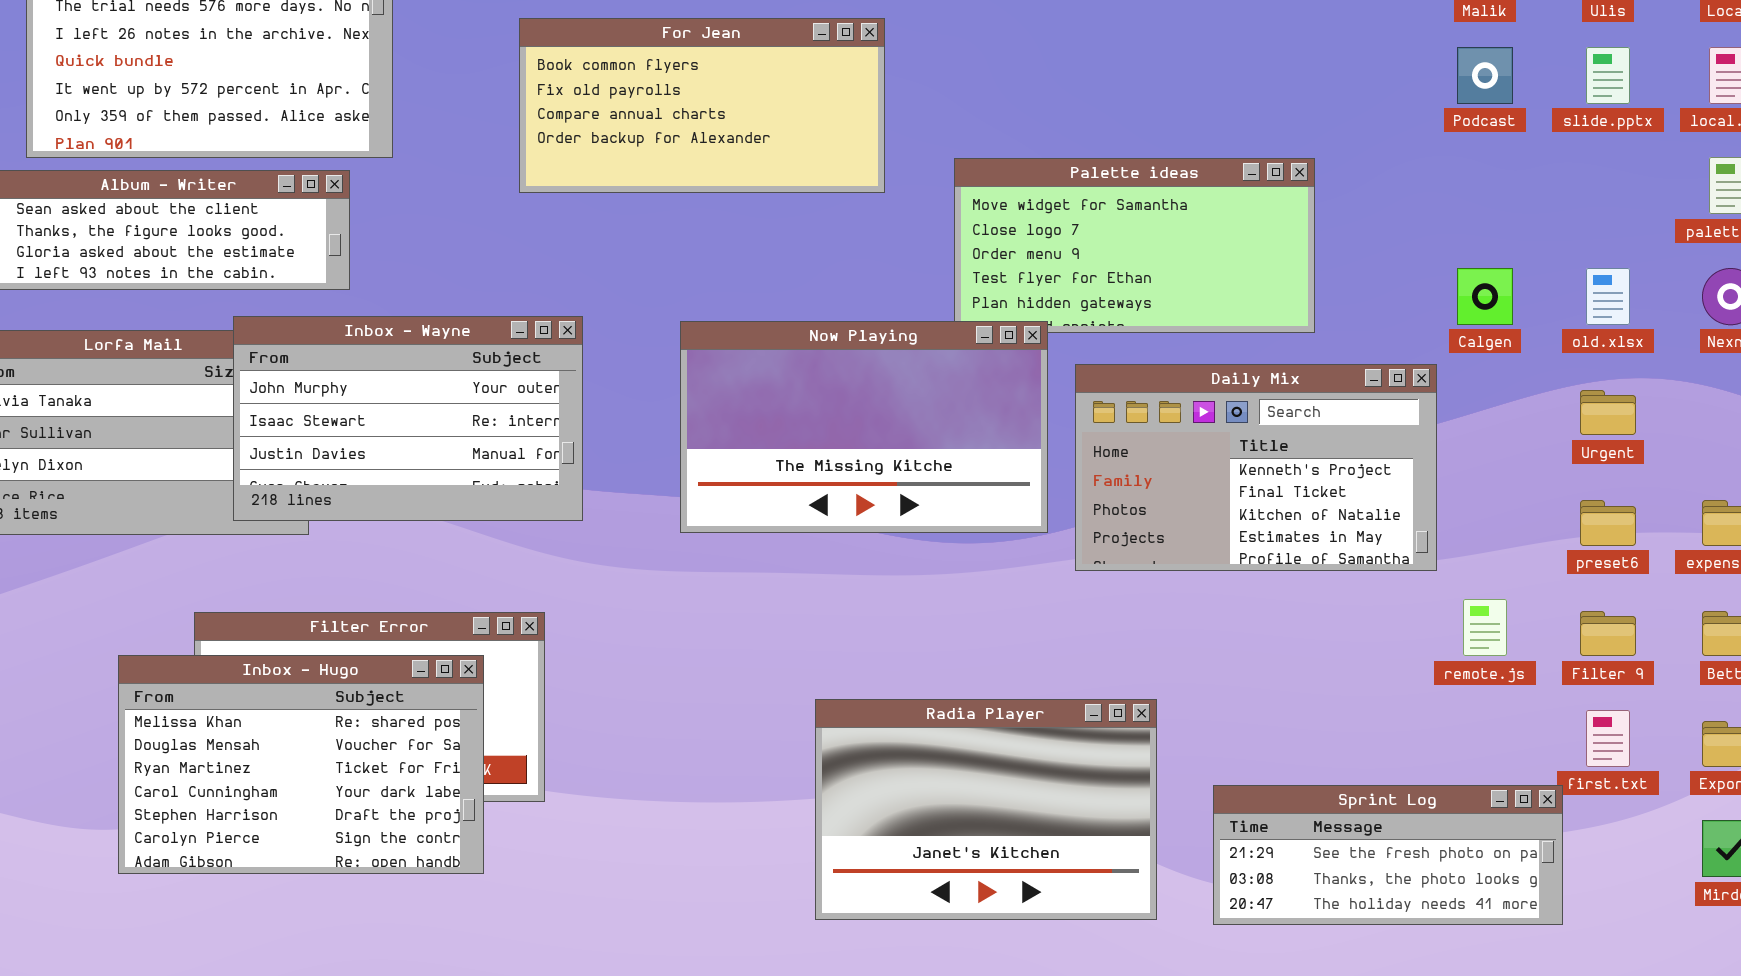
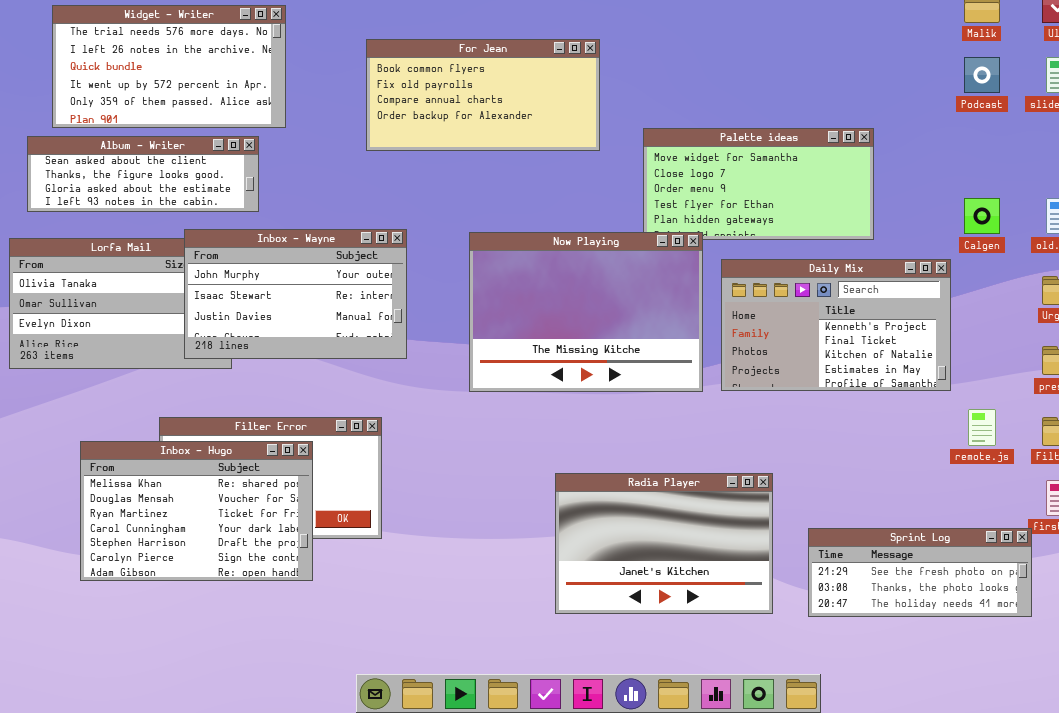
Now Playing: [680,321,1048,533] -> [469,232,703,392], resized
Inbox - Hugo: [118,655,484,874] -> [80,441,313,581], moved

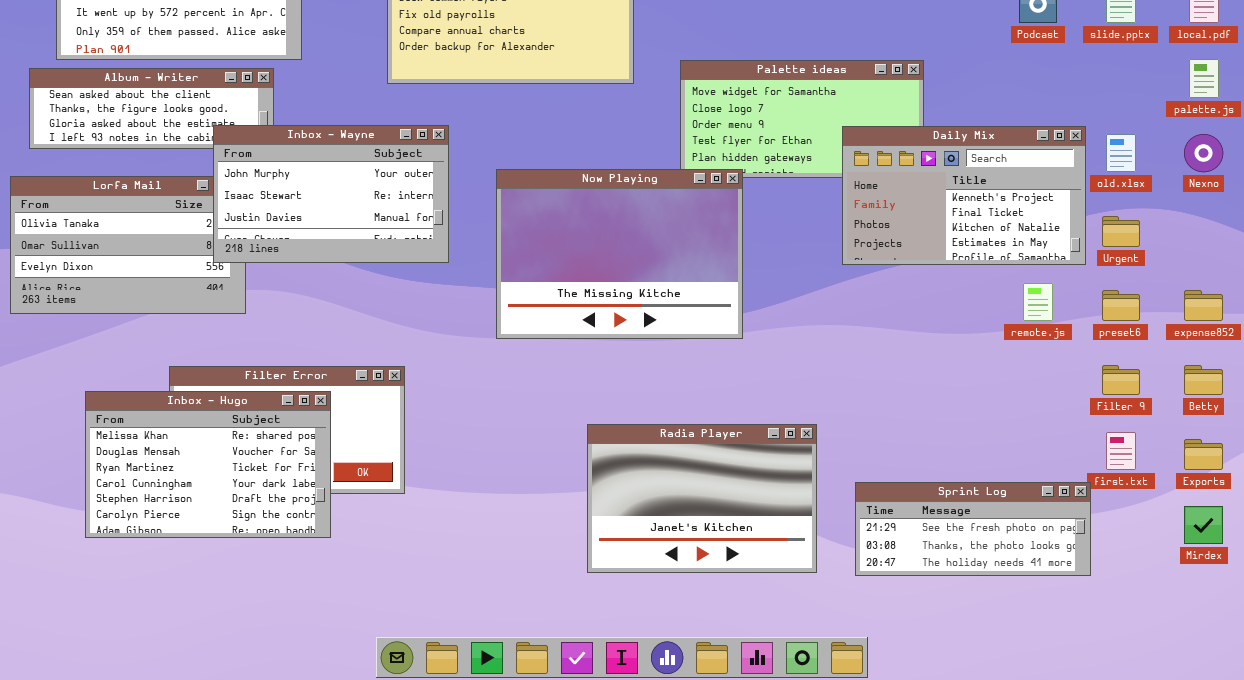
Inbox - Wayne: [184,229,407,359] -> [213,125,449,263], moved
Daily Mix: [721,259,951,391] -> [842,126,1086,265], moved
remote.js: [968,409,996,446] -> [1023,283,1053,321], moved

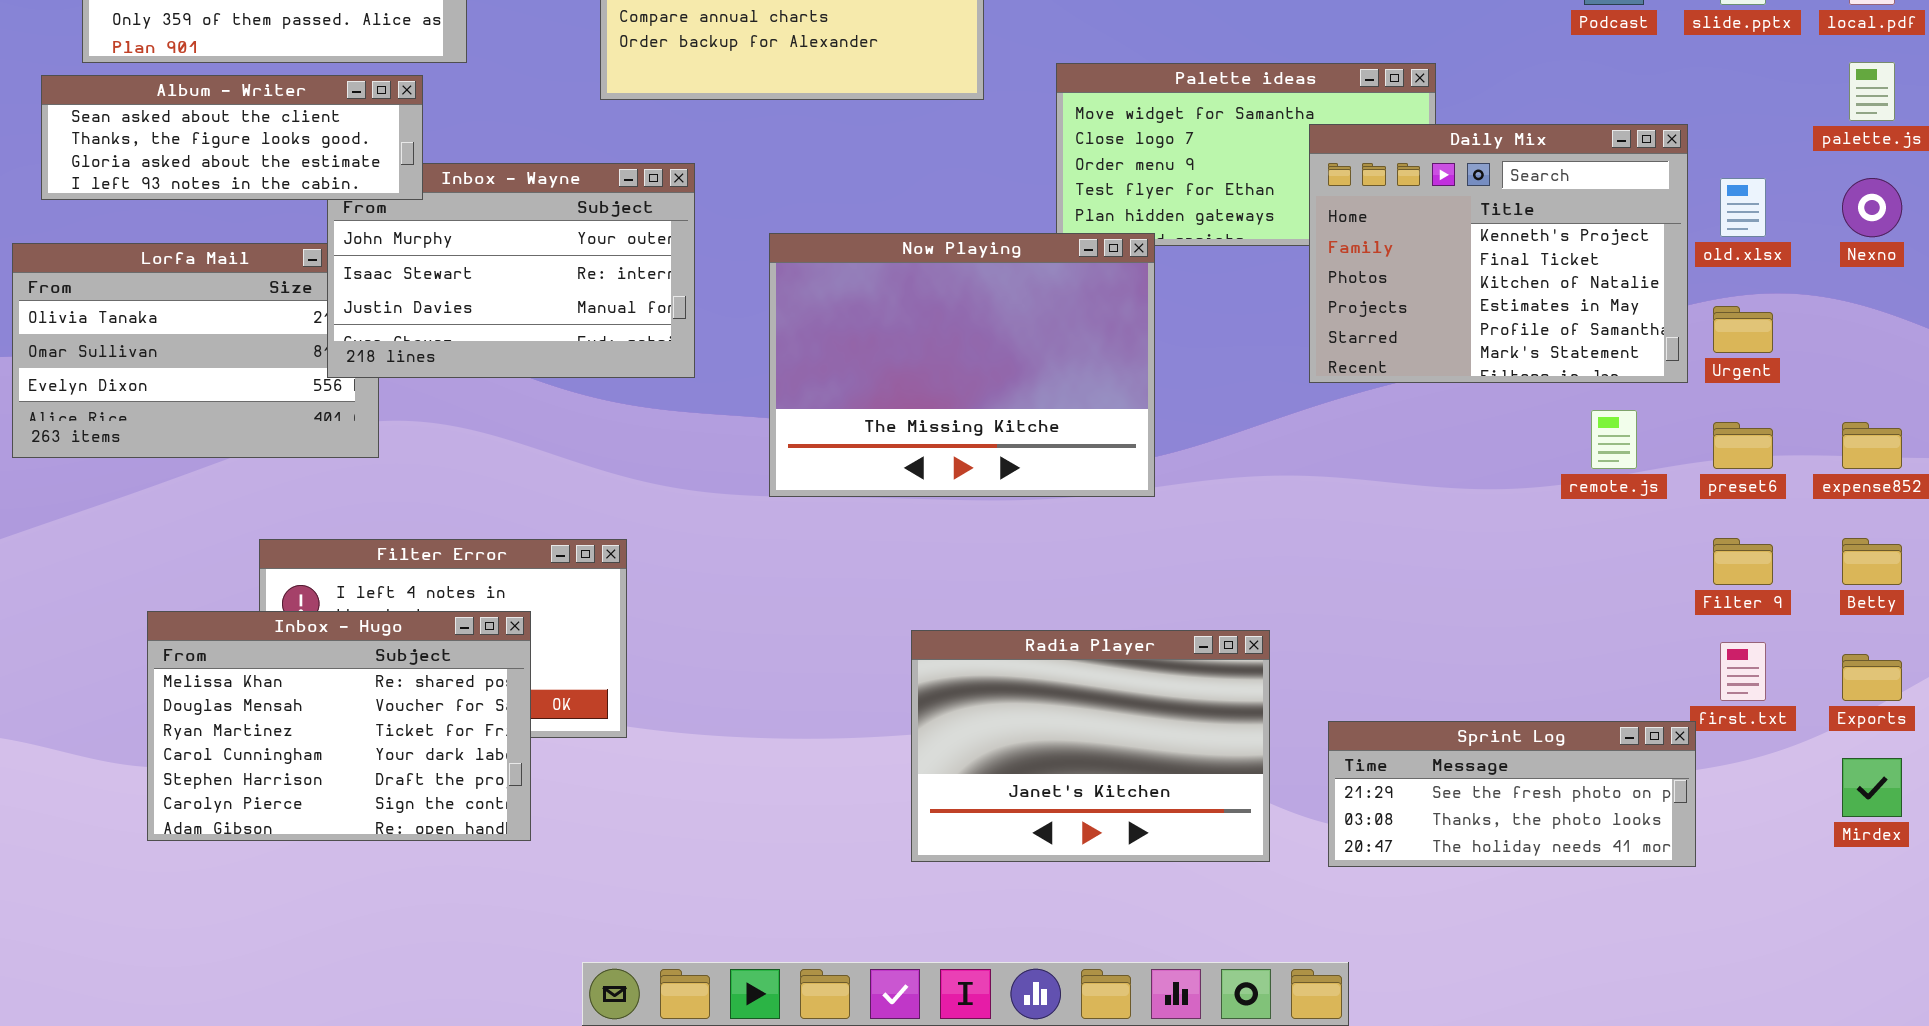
Album - Writer: [29,68,274,149] -> [41,75,423,200], raised
Daily Mix: [842,126,1086,265] -> [1309,124,1688,383], resized
Inbox - Hugo: [85,391,331,538] -> [147,611,531,841], moved

